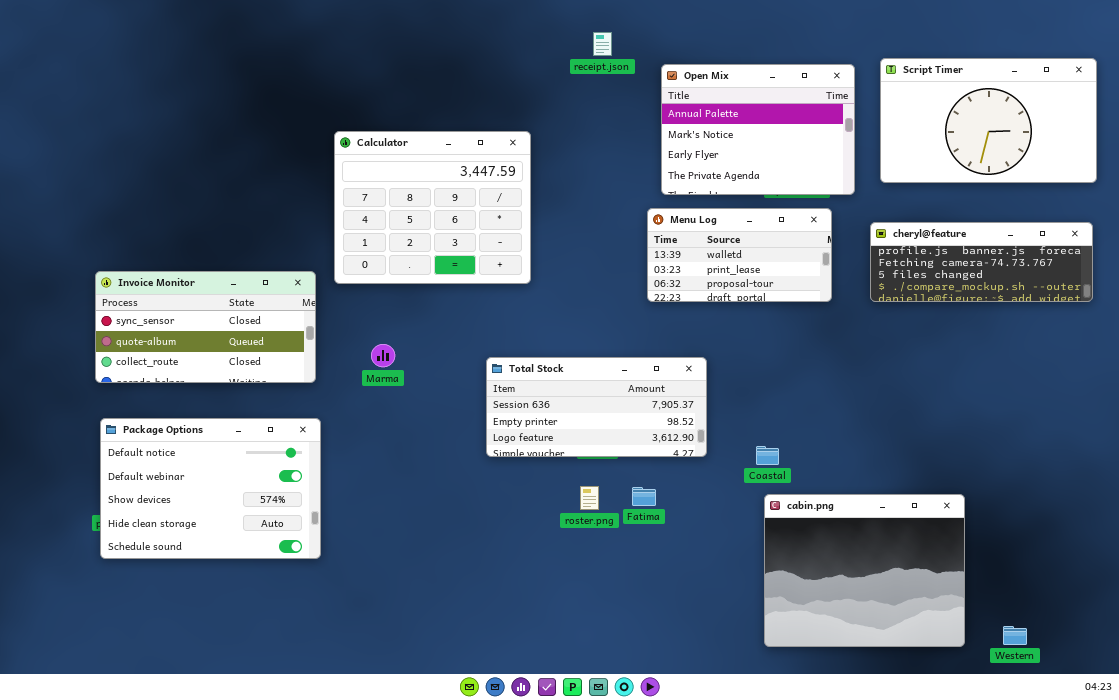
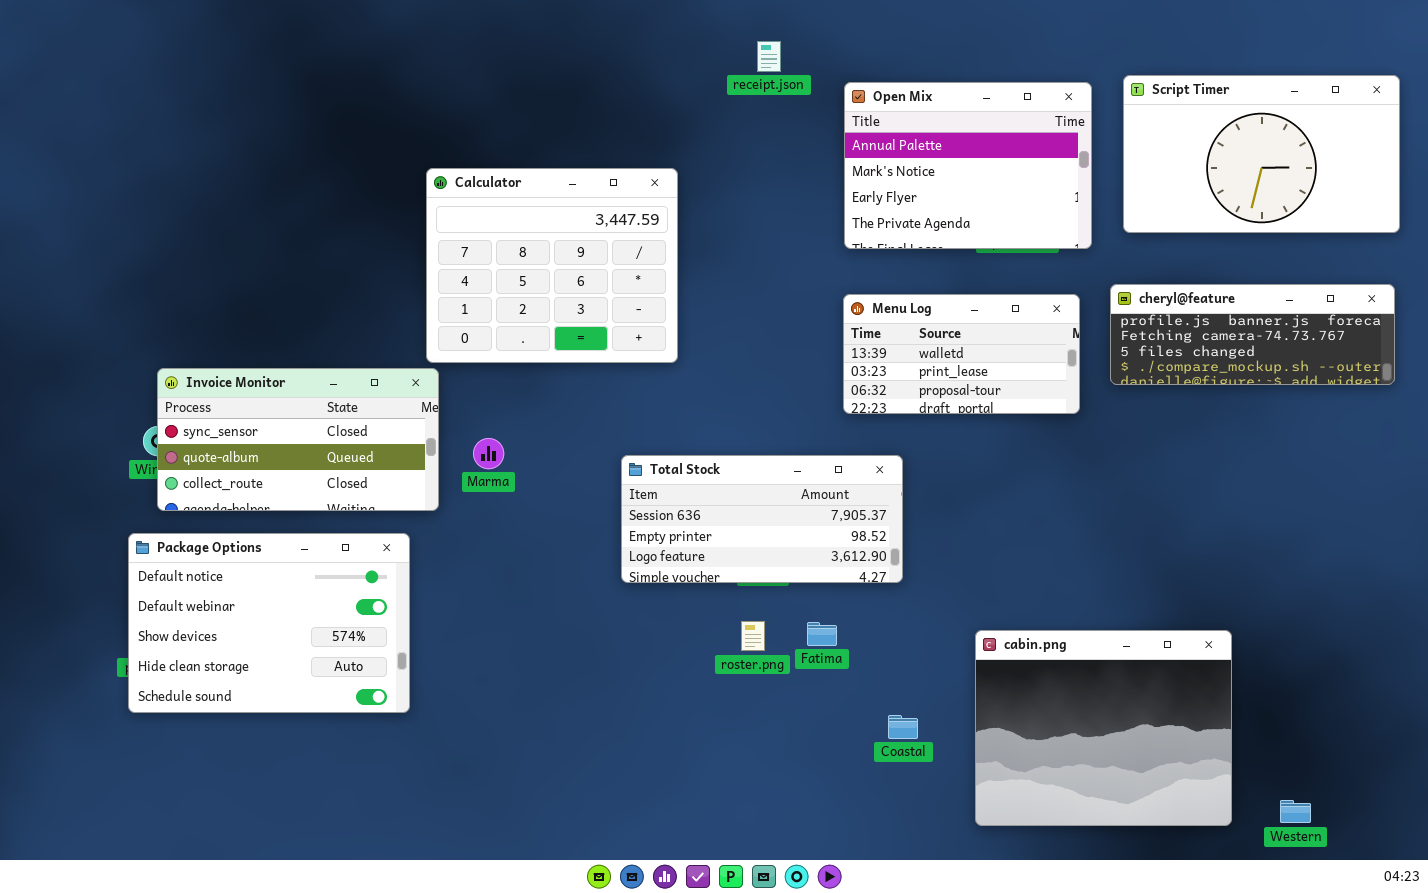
Menu Log: [647,208,832,302] -> [843,294,1080,414], moved
Invoice Monitor: [95,271,316,383] -> [157,368,439,511], moved
Coastal: [756,446,779,465] -> [888,715,918,739], moved

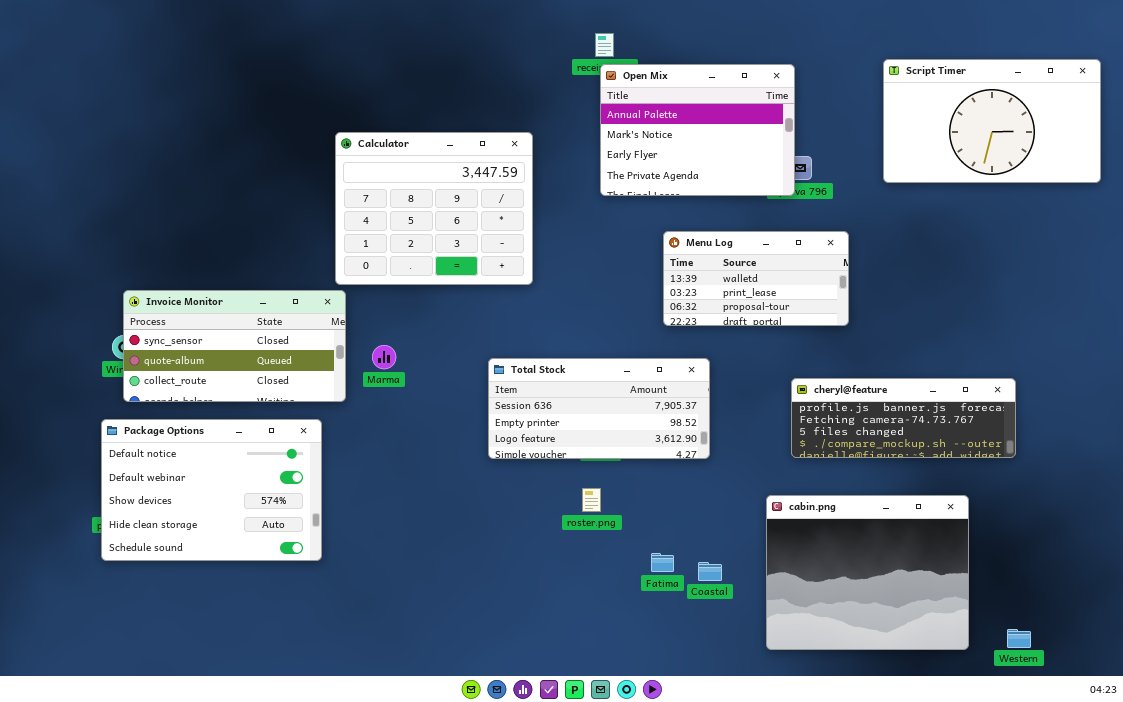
Open Mix: [844,82,1092,249] -> [600,64,795,196], moved
cheryl@feature: [1110,284,1395,385] -> [791,378,1016,458], moved
Fatima: [807,622,837,646] -> [651,553,674,572], moved

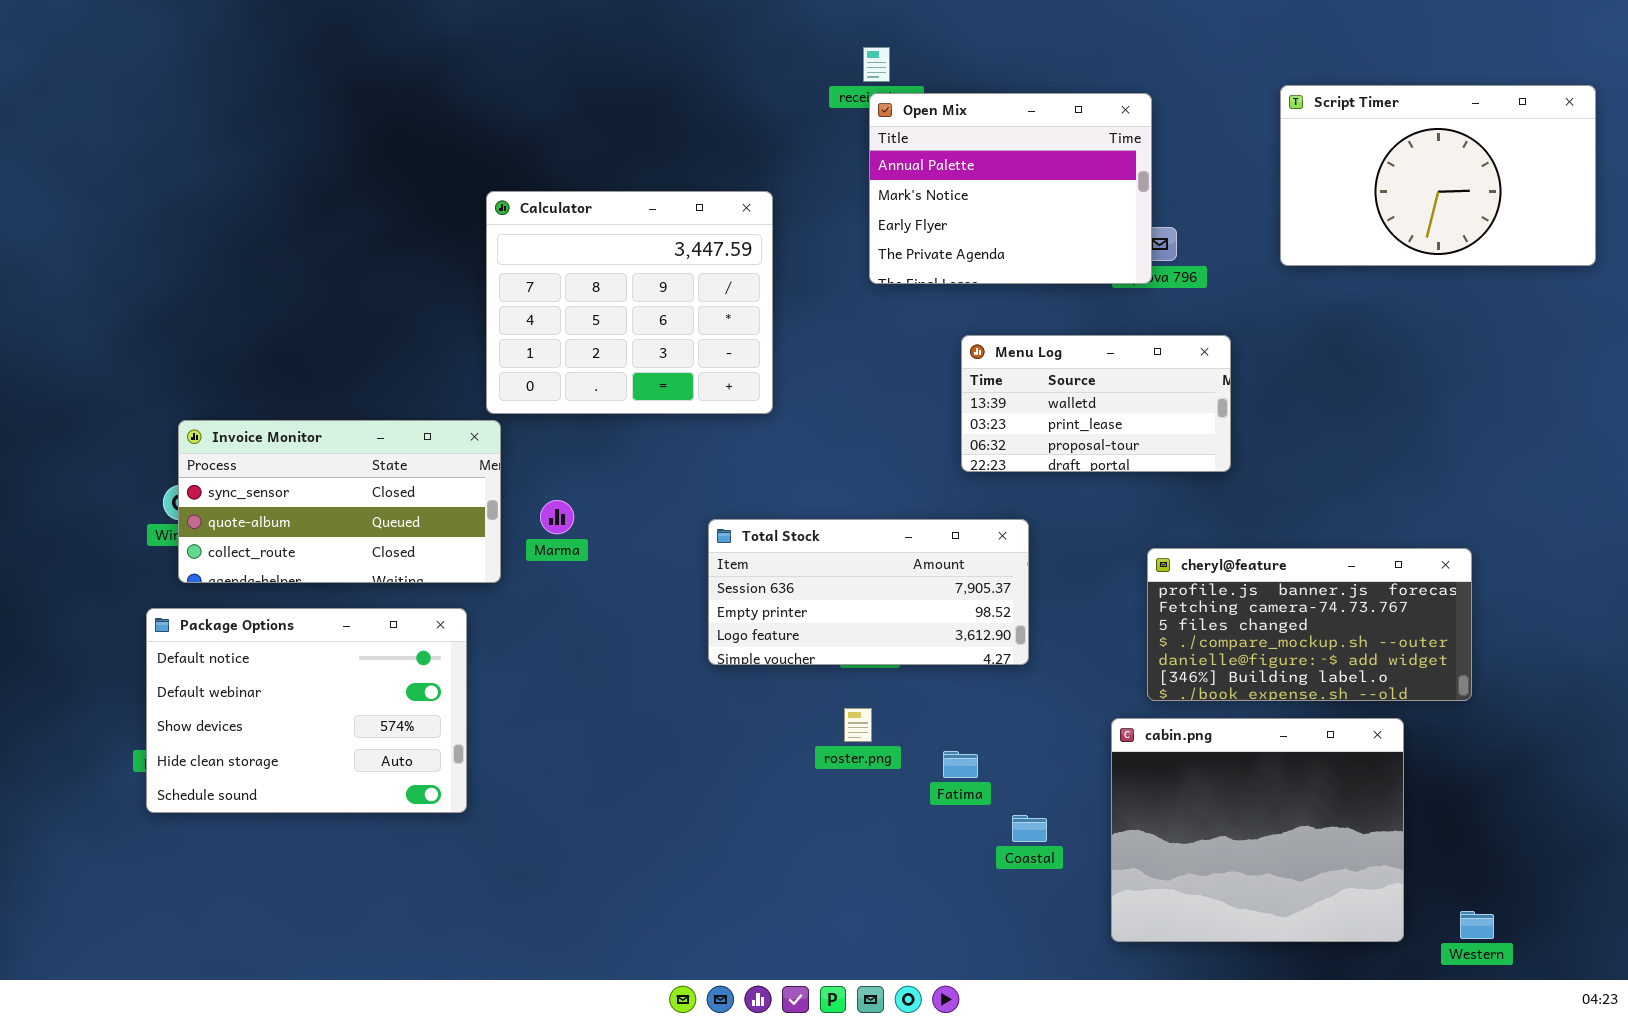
cheryl@feature: [791,378,1016,458] -> [1147,548,1472,701], resized
Fatima: [651,553,674,572] -> [943,751,978,778], moved

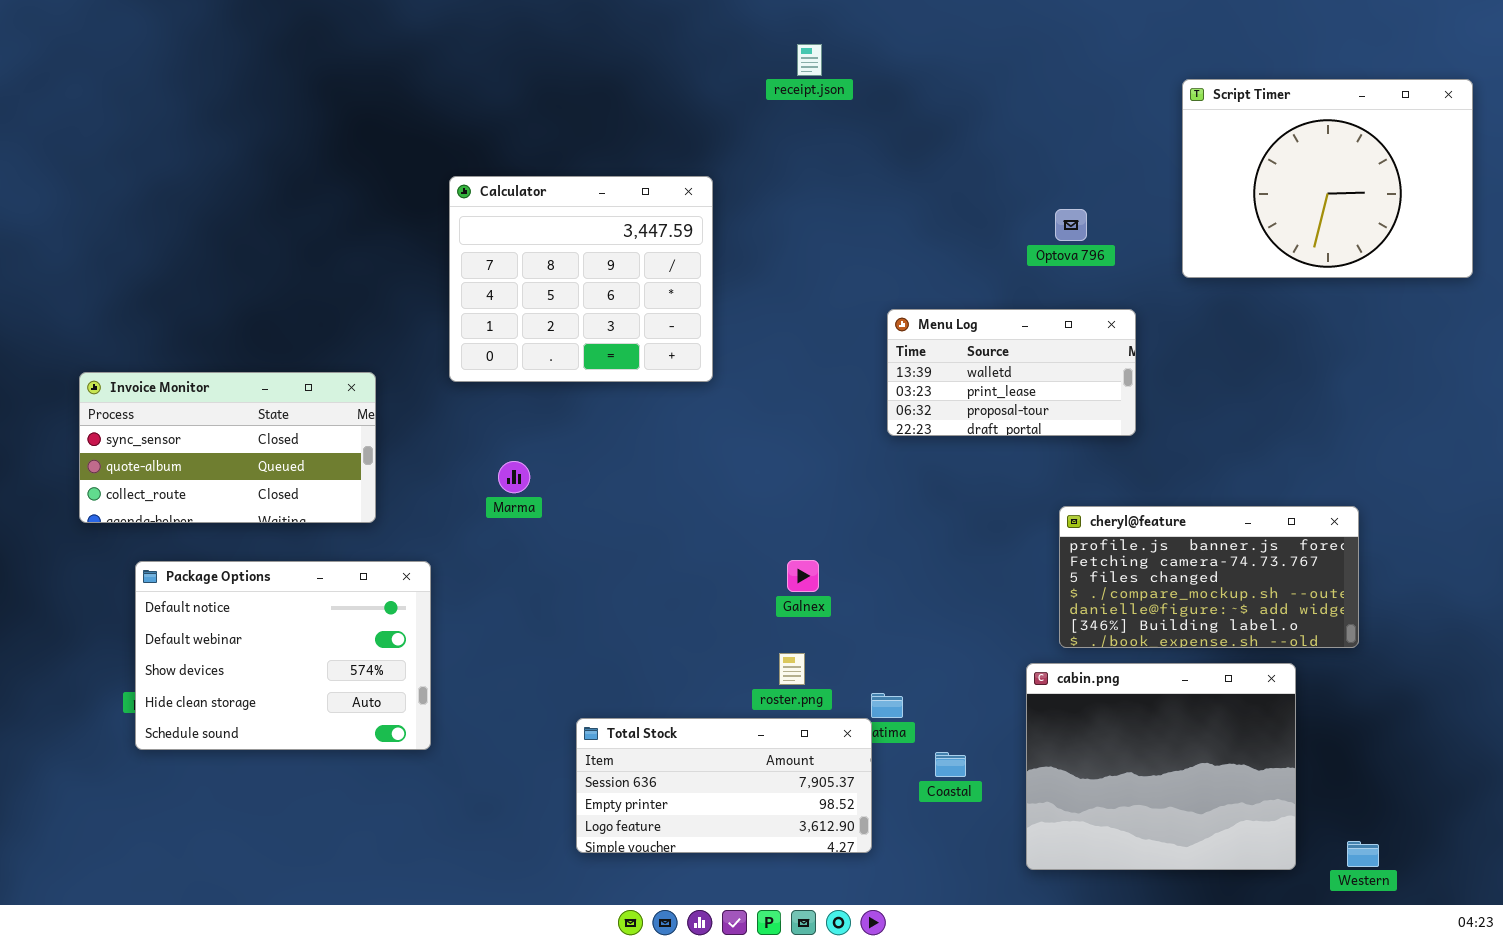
Script Timer: [1280,85,1596,266] -> [1182,79,1473,278], resized
Open Mix: [869,93,1152,284] -> none, closed
Invoice Monitor: [178,420,501,583] -> [79,372,376,523], moved
Total Stock: [708,519,1029,665] -> [576,718,872,853], moved

